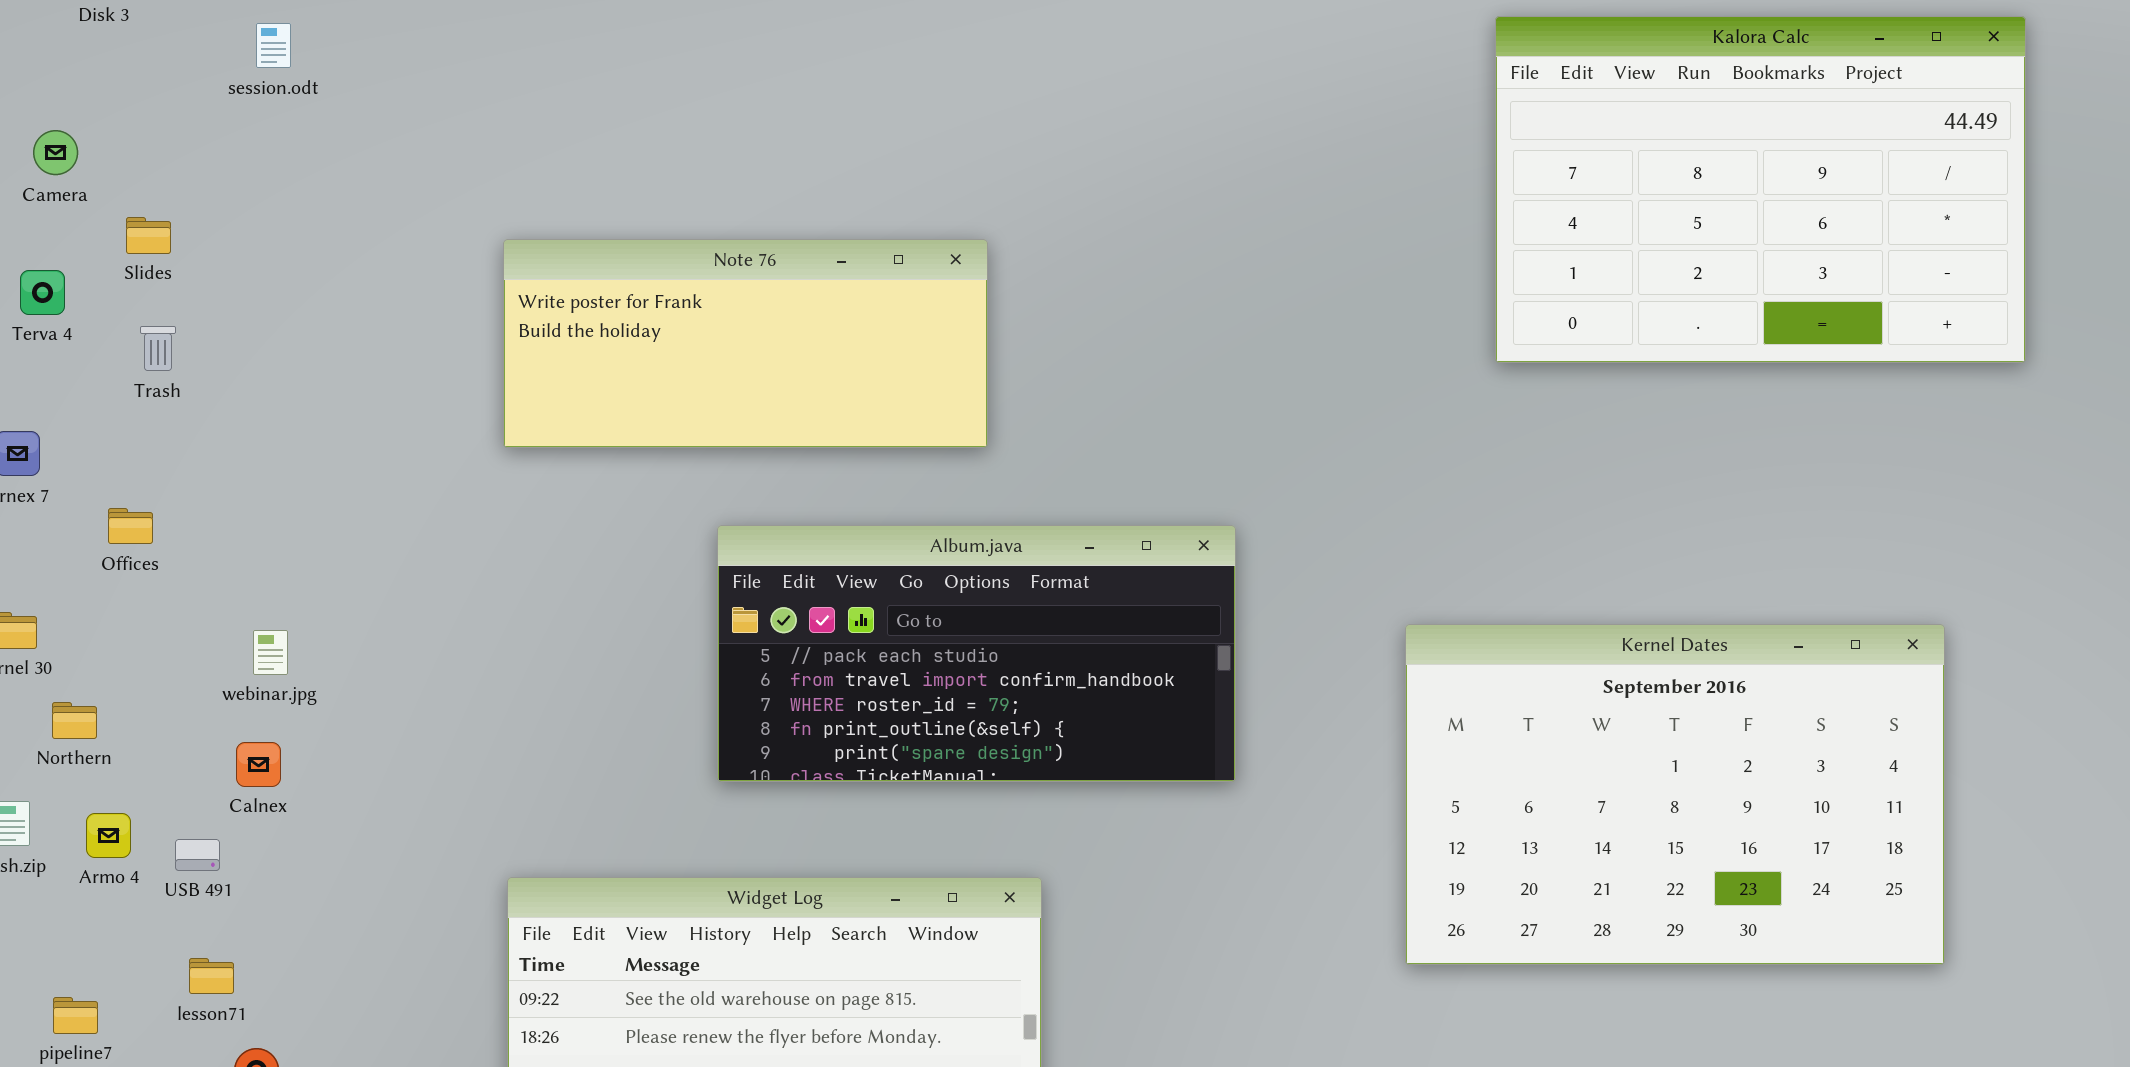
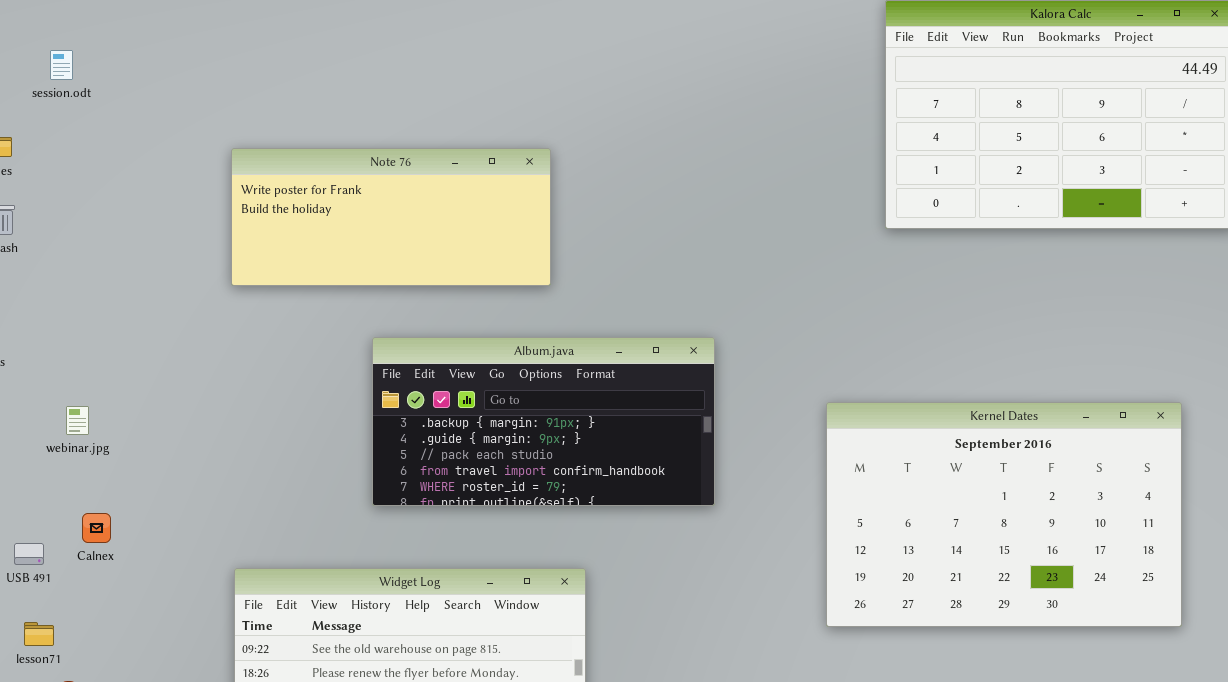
session.odt: [256,23,291,68] -> [50,50,73,80], moved
Album.java: [717,525,1236,782] -> [372,337,715,506], scrolled up 2 rows
Calnex: [236,742,281,787] -> [82,513,111,543], moved

